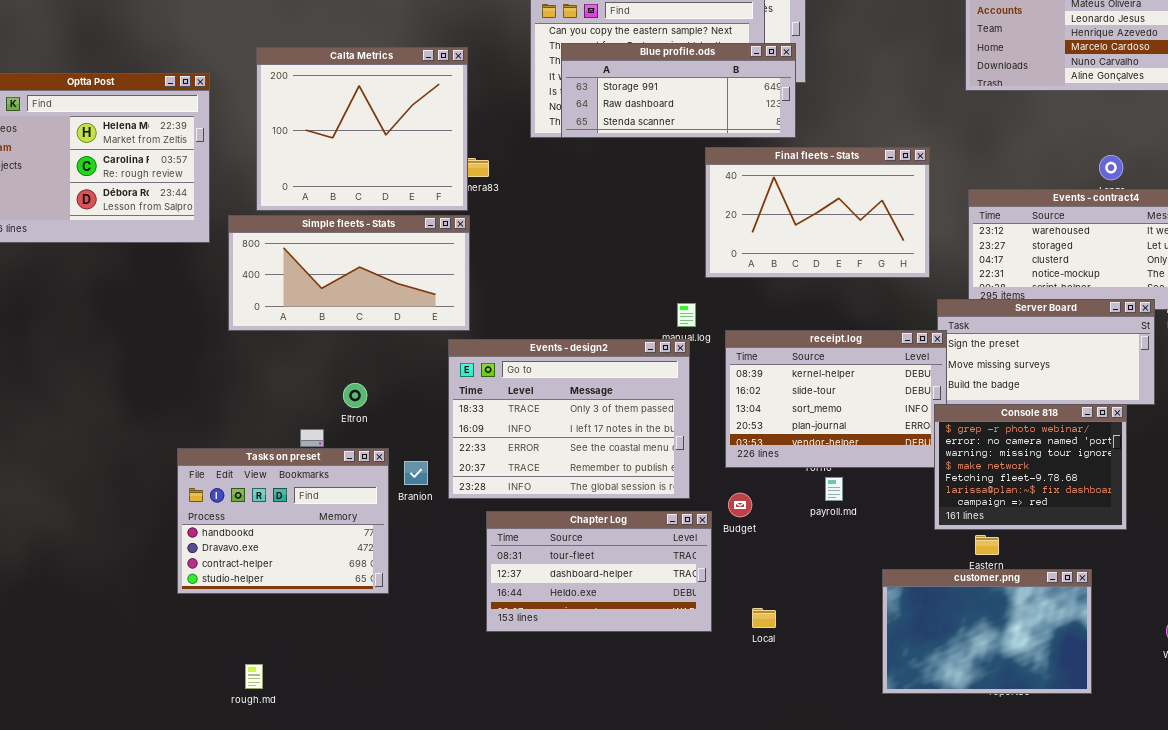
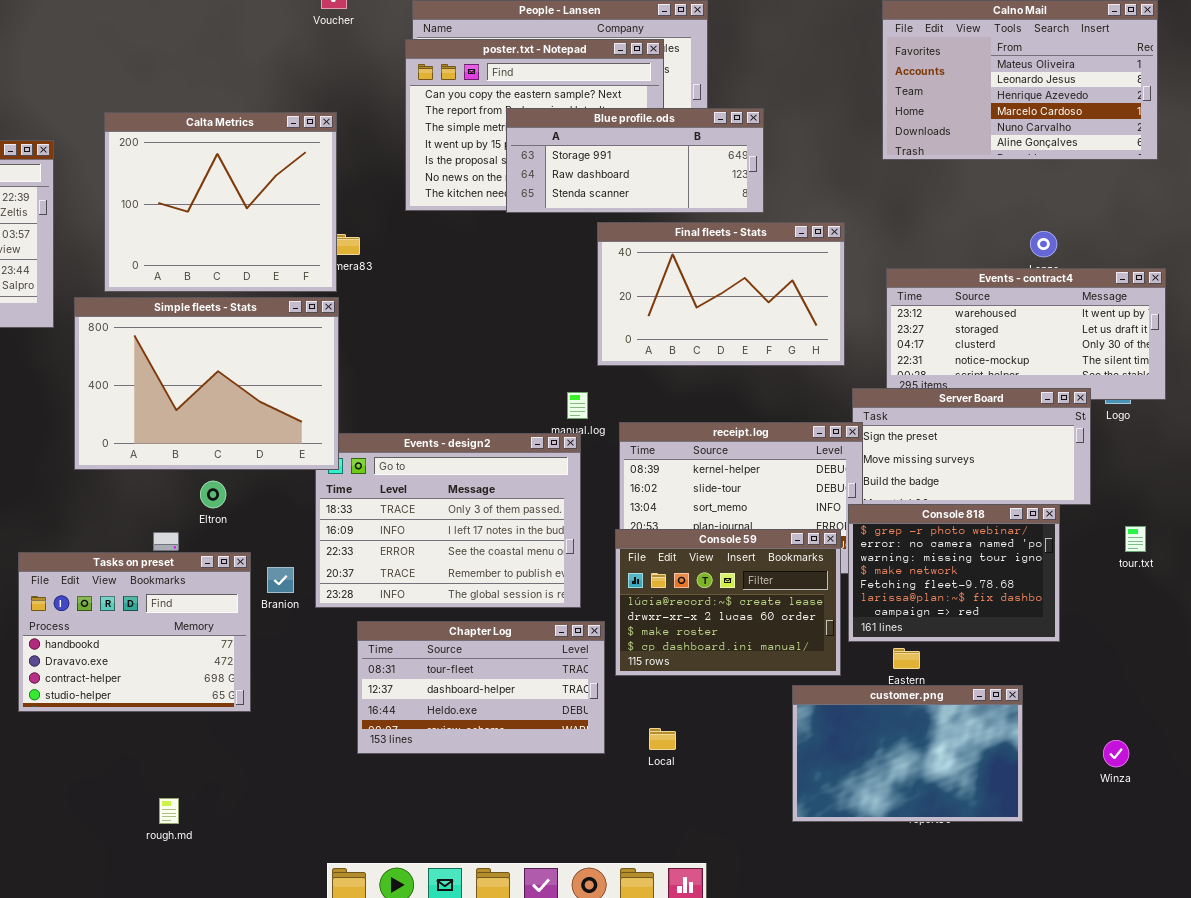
Blue profile.ods: [561,43,796,138] -> [506,108,764,213], moved
Simple fleets - Stats: [228,215,470,331] -> [74,297,339,470], resized
Console 59: none -> [615,529,841,676], opened
rough.md: [245,664,263,689] -> [159,798,179,824], moved

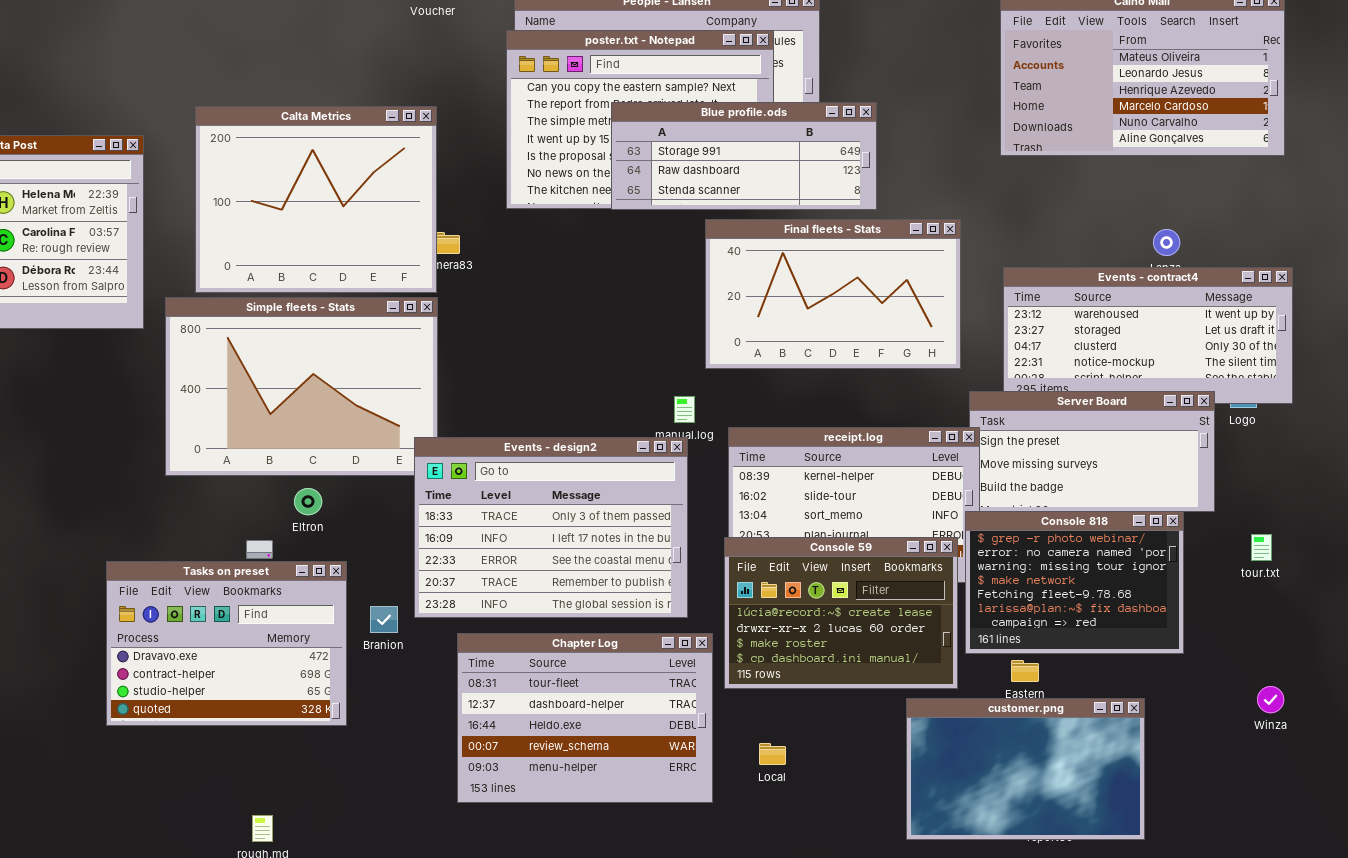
Events - design2: [315,433,581,608] -> [414,437,688,618], raised
Tasks on preset: [18,552,251,712] -> [106,561,347,726], scrolled down 1 row
Branion: [267,567,294,593] -> [370,606,398,633], moved
Chapter Log: [357,621,605,754] -> [457,633,713,803], resized
Winza: [1103,740,1129,767] -> [1257,686,1284,713], moved

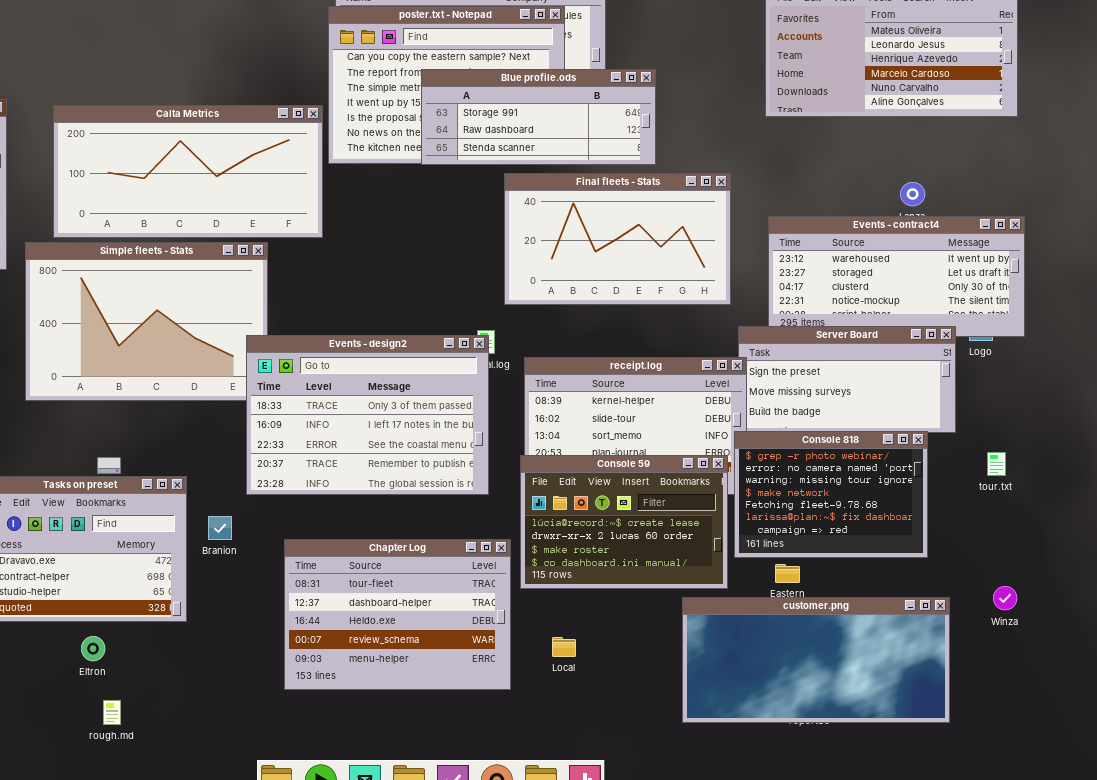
Calta Metrics: [195,106,437,293] -> [53,105,323,238], resized
Events - design2: [414,437,688,618] -> [246,335,489,495], moved
Eltron: [294,488,322,515] -> [81,636,105,661], moved
customer.png: [906,698,1145,840] -> [682,597,950,723], resized

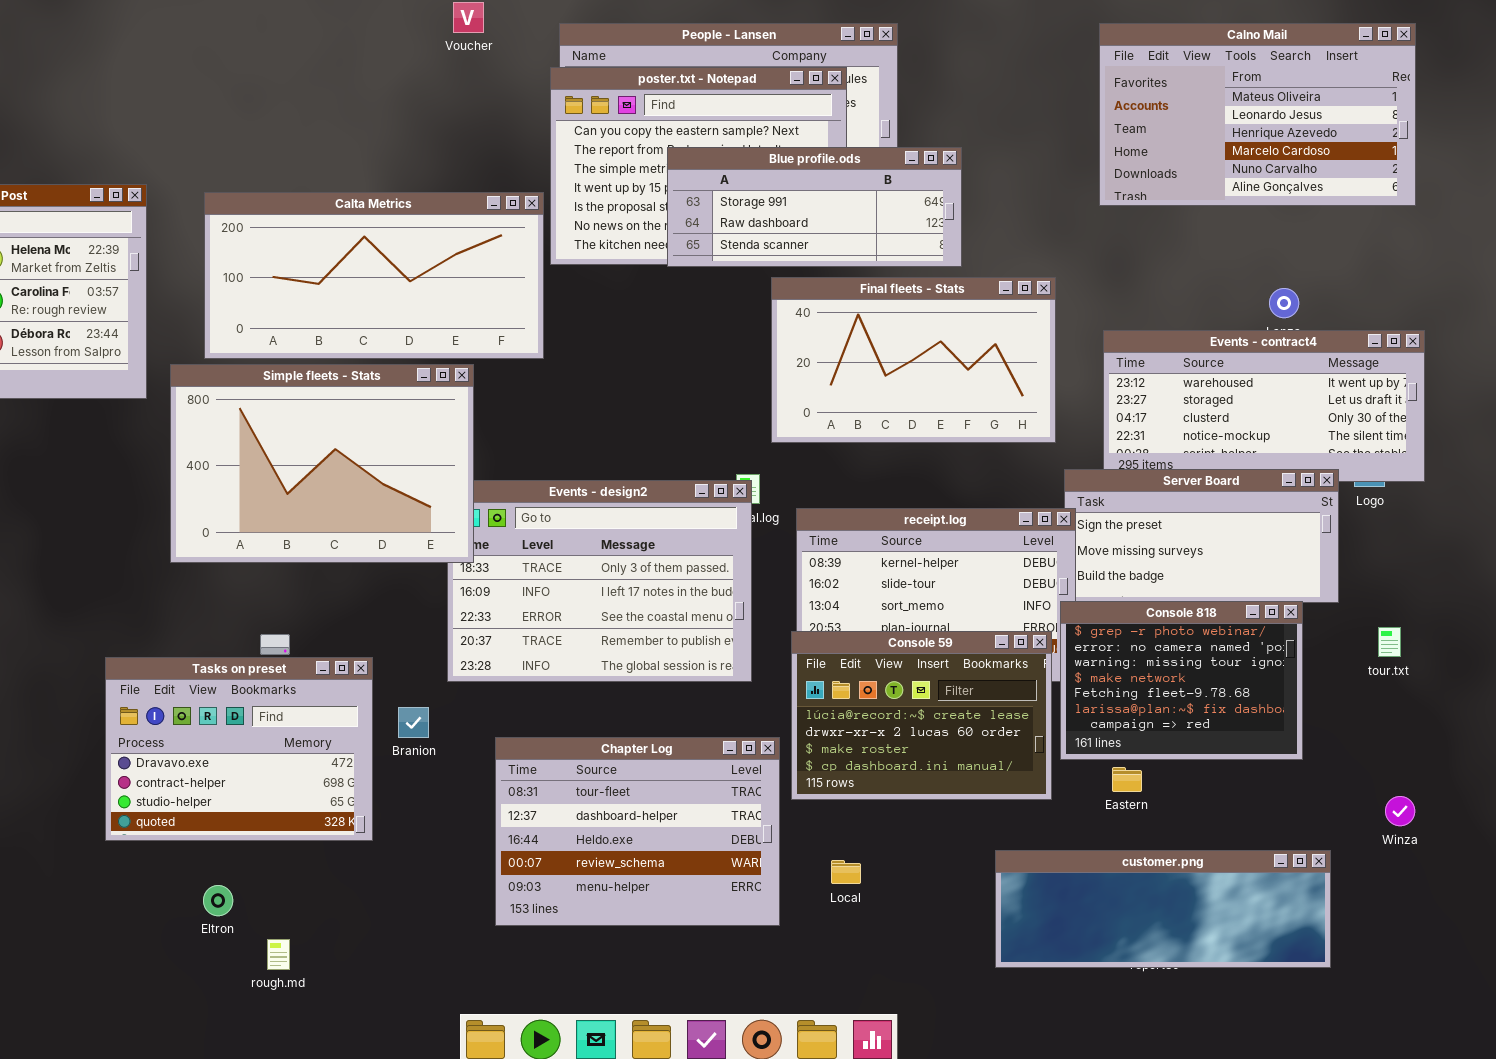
Simple fleets - Stats: [25,242,268,401] -> [170,364,474,563], raised
customer.png: [682,597,950,723] -> [995,850,1331,968], resized
Eltron: [81,636,105,661] -> [203,885,233,916], moved

